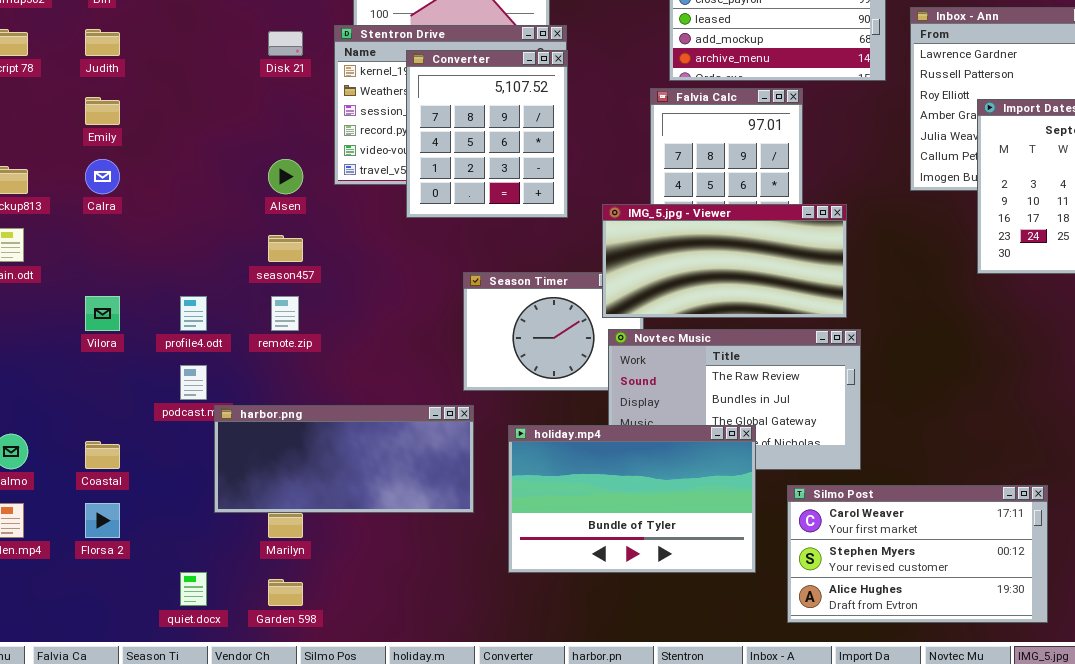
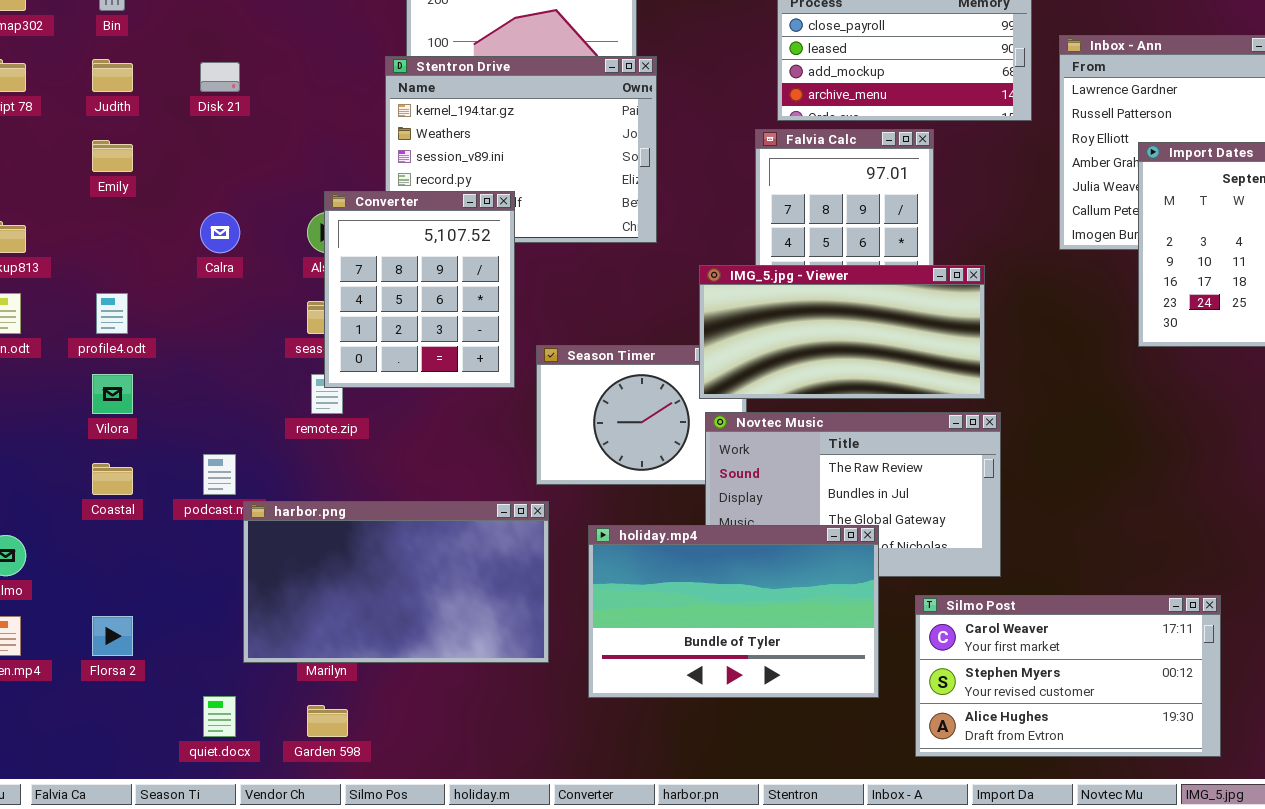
Disk 21: [268,31,303,56] -> [200,62,240,92], moved
Converter: [406,50,568,218] -> [324,191,515,388], moved
Calra: [85,159,120,194] -> [200,212,240,253], moved
profile4.odt: [180,296,207,331] -> [96,293,128,334], moved
harbor.png: [214,405,474,513] -> [243,501,549,663], resized
Coastal: [85,441,120,469] -> [92,463,133,495], moved

